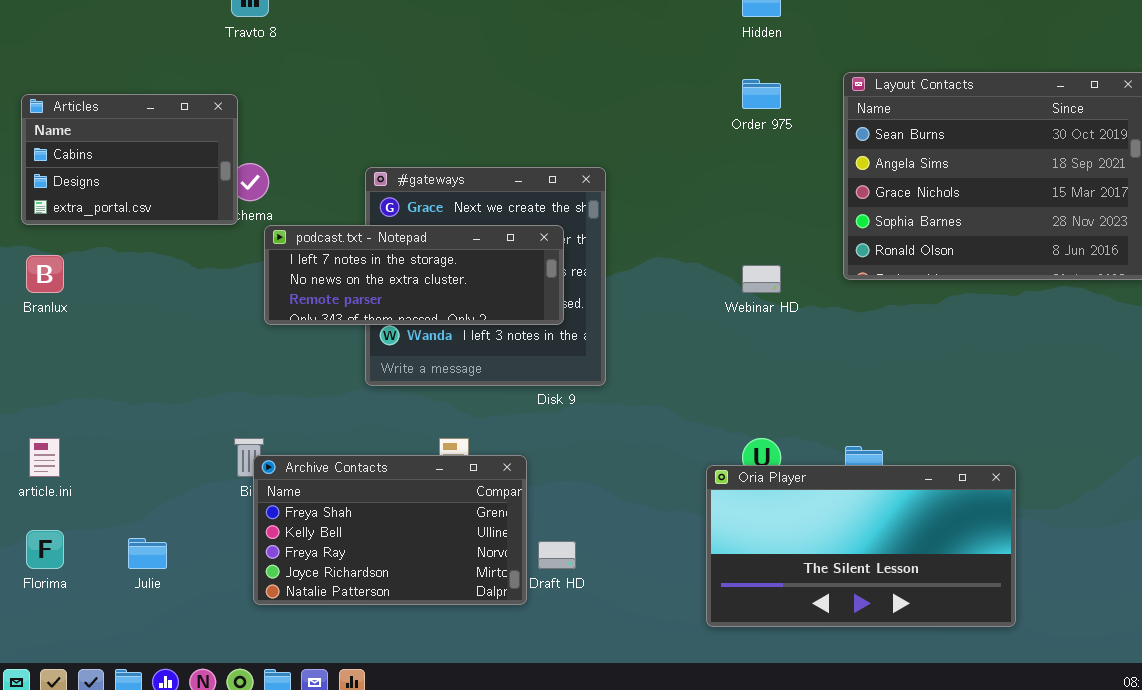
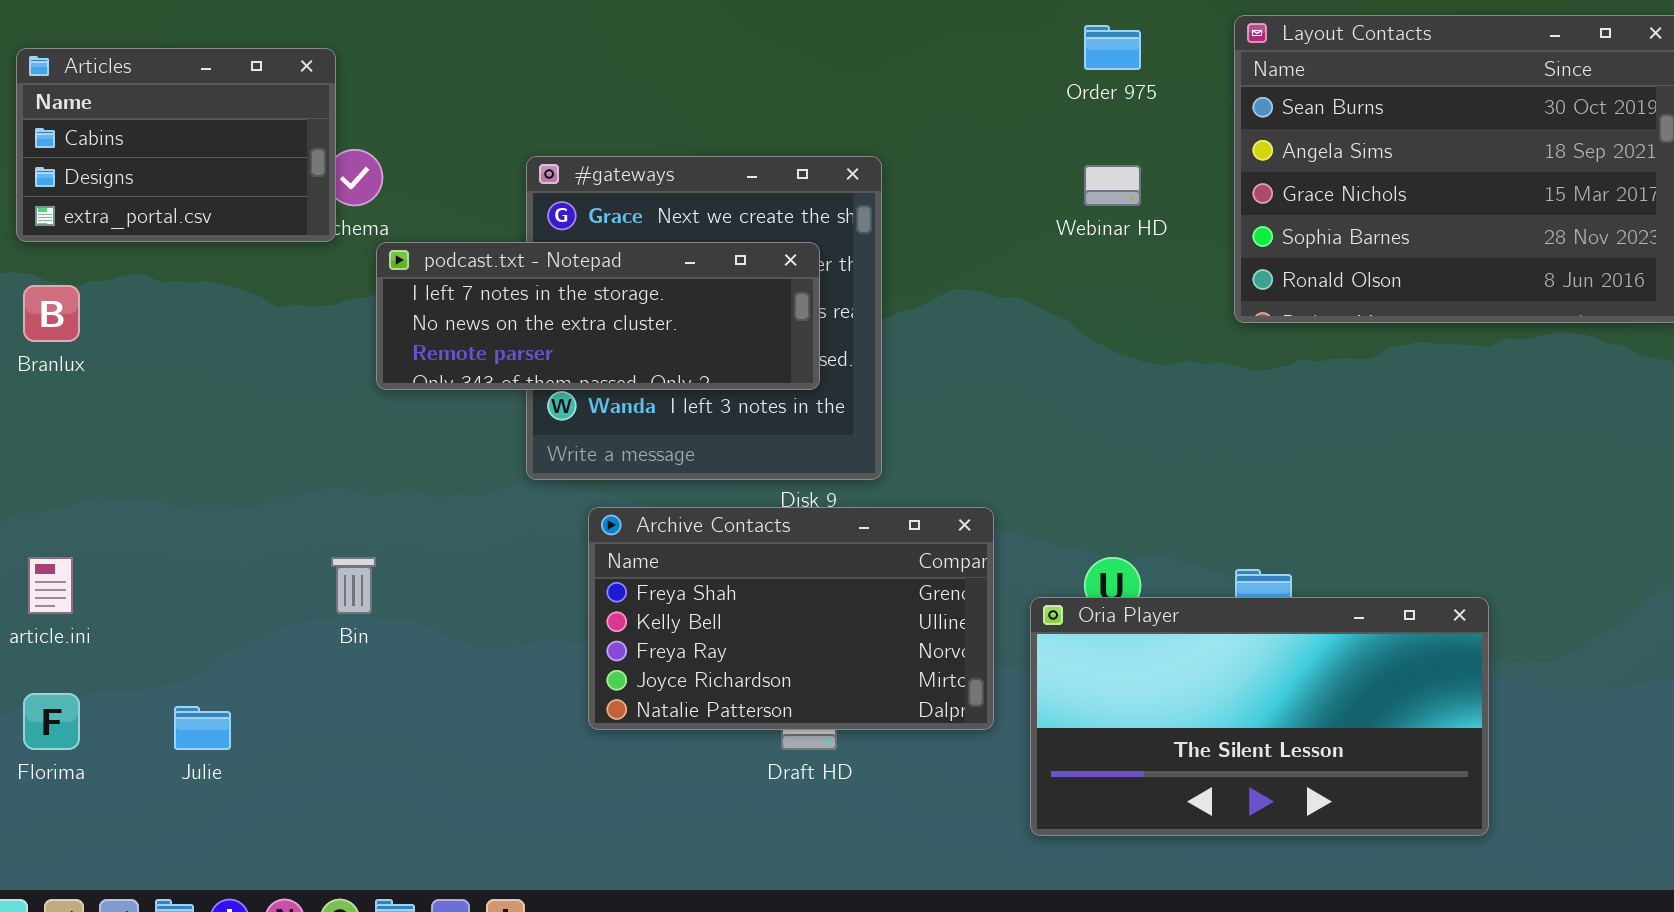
Webinar HD: [742,265,781,293] -> [1084,165,1141,206], moved
Archive Contacts: [253,455,527,605] -> [588,507,994,730], moved

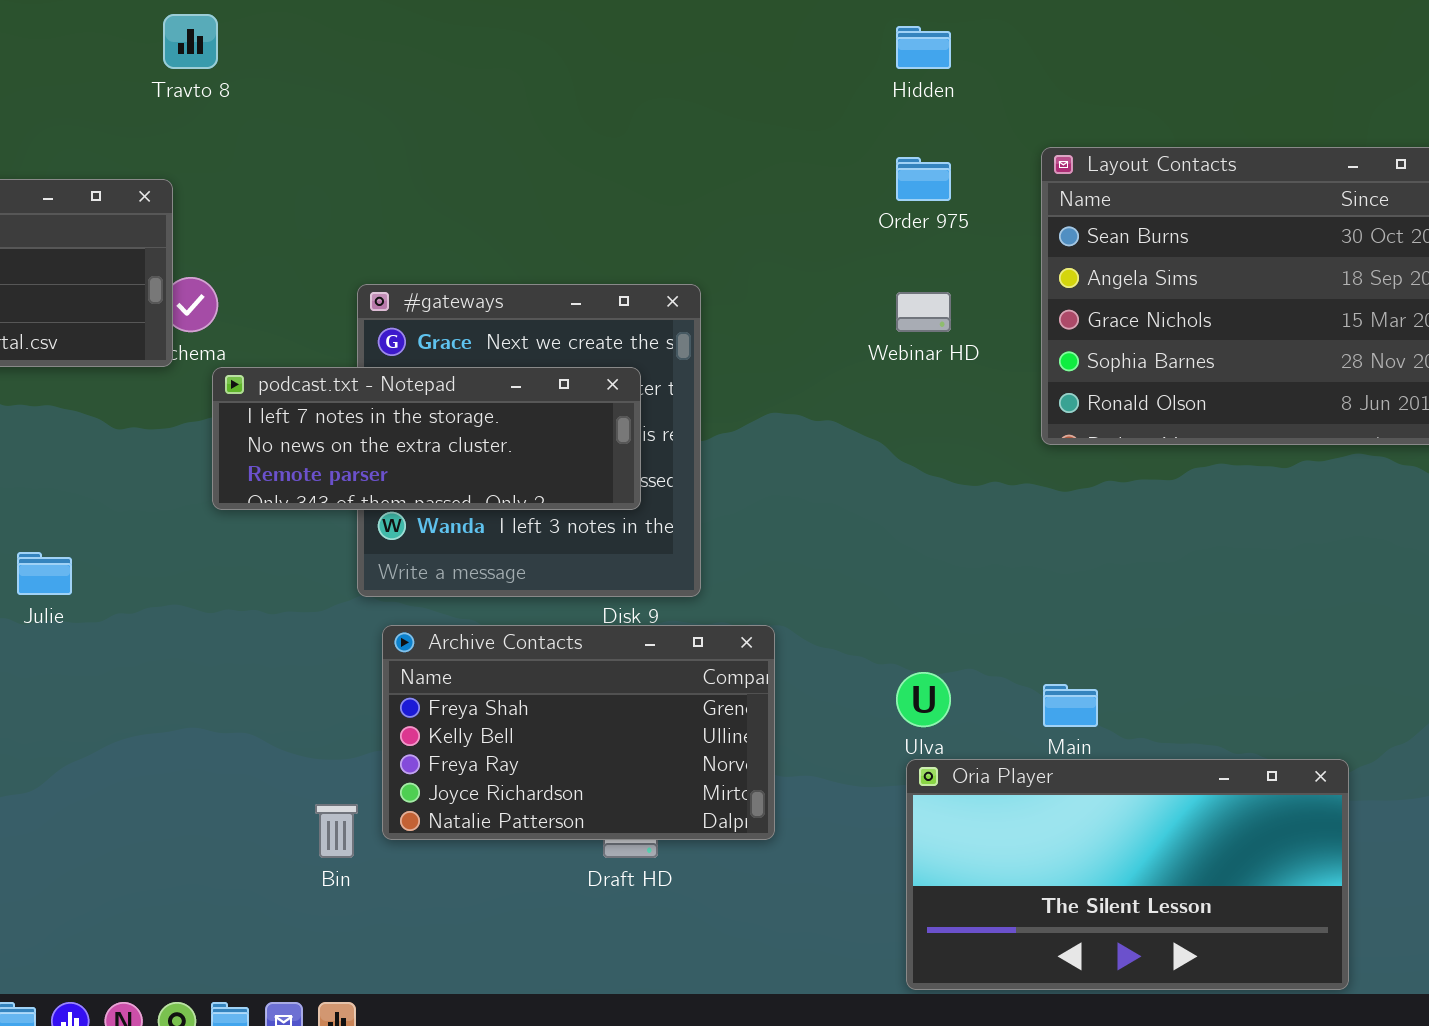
Archive Contacts: [588,507,994,730] -> [382,625,775,840], moved
Bin: [331,557,376,614] -> [315,804,358,858], moved
Oria Player: [1030,597,1489,836] -> [906,759,1349,990], moved
Julie: [174,706,231,750] -> [17,552,72,595], moved

